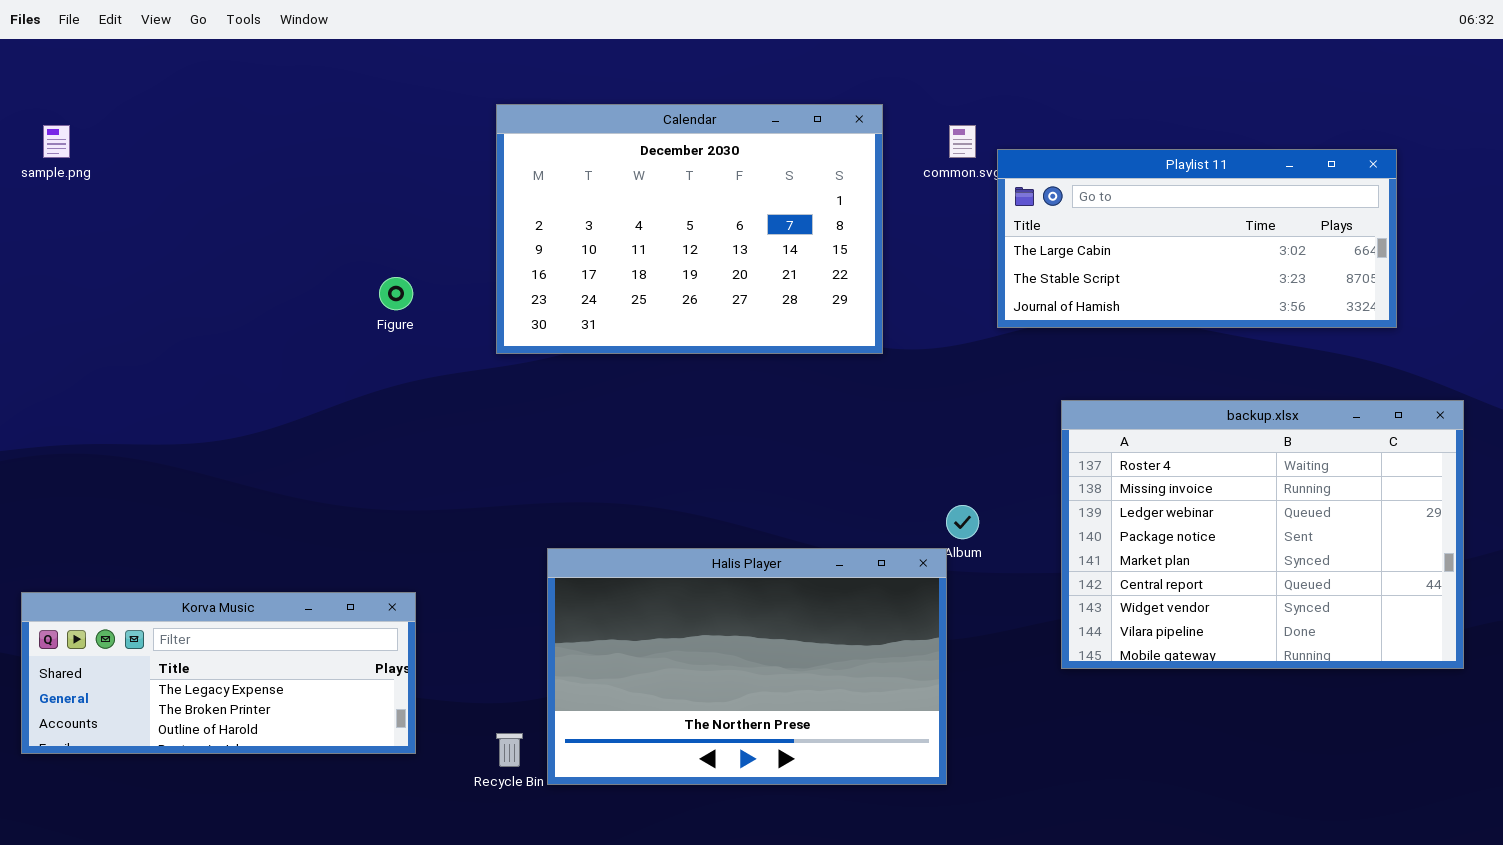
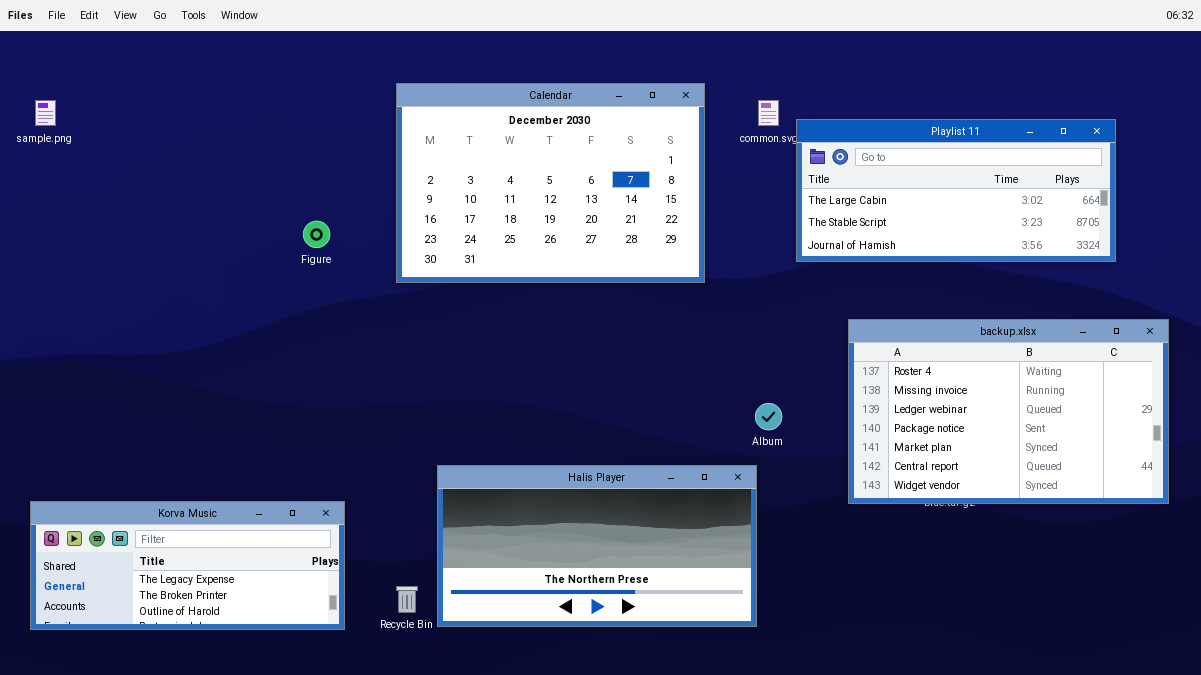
backup.xlsx: [1061,400,1464,669] -> [848,319,1169,504], resized
Halis Player: [547,548,947,785] -> [437,465,757,627], resized
Korva Music: [21,592,416,754] -> [30,501,345,630], moved

